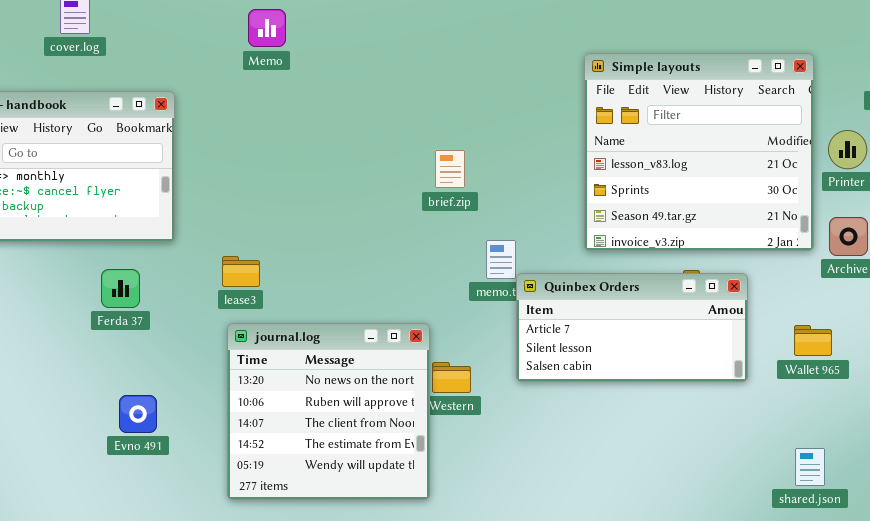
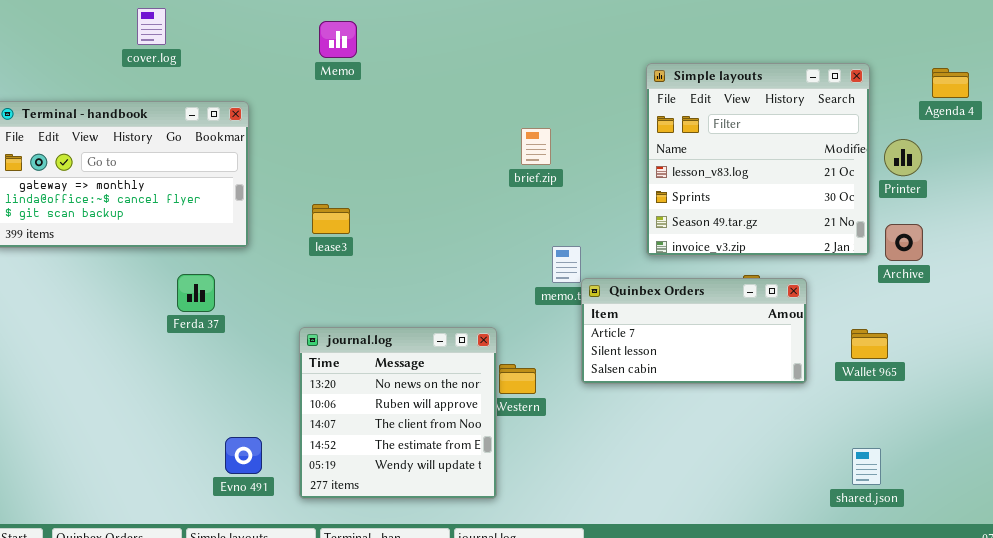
brief.zip: [435,150,465,188] -> [521,128,551,165], moved
lease3: [222,256,260,287] -> [312,204,350,234], moved
Evno 491: [119,395,157,433] -> [225,437,262,474], moved

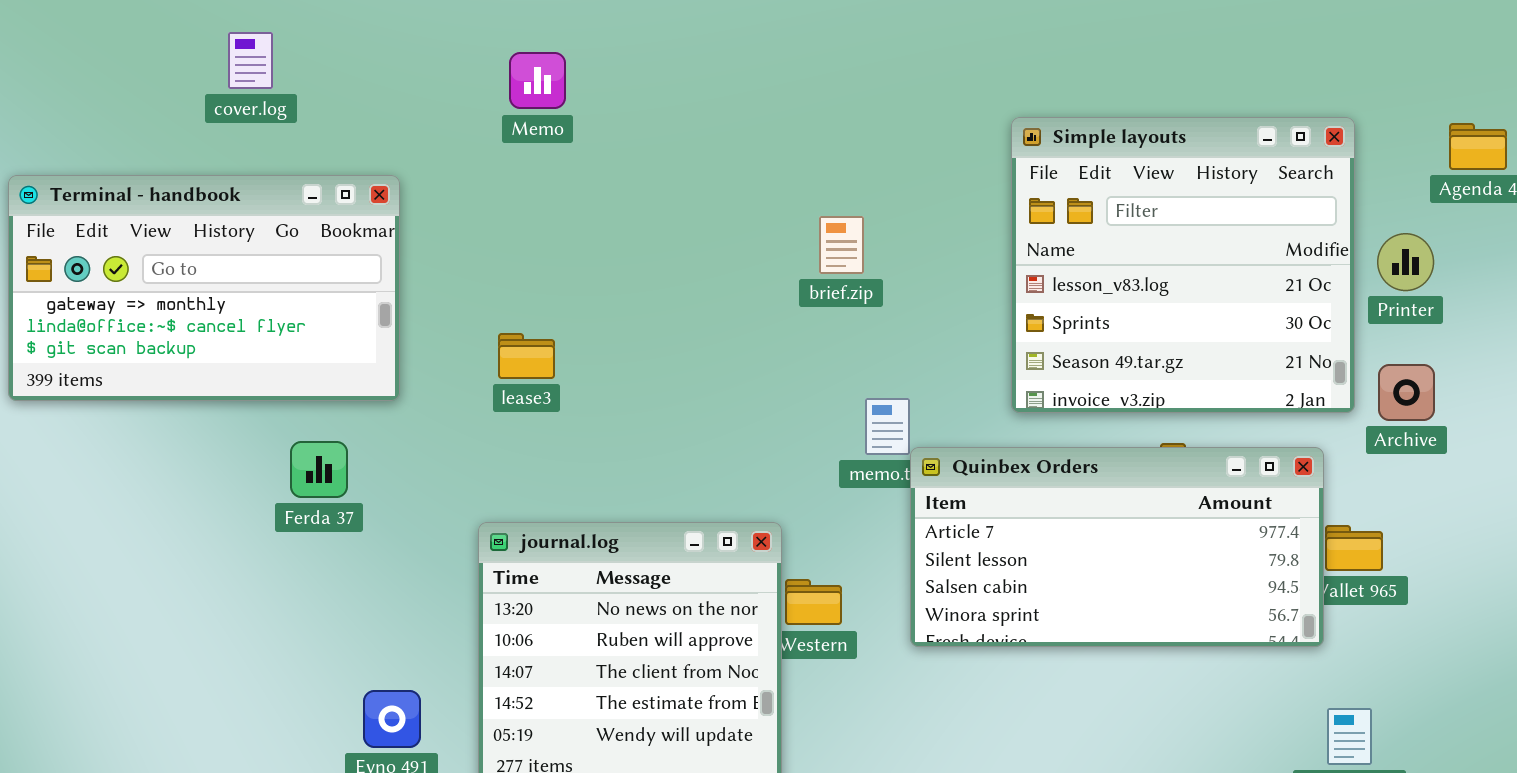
Quinbex Orders: [581,278,807,384] -> [910,447,1324,647], resized

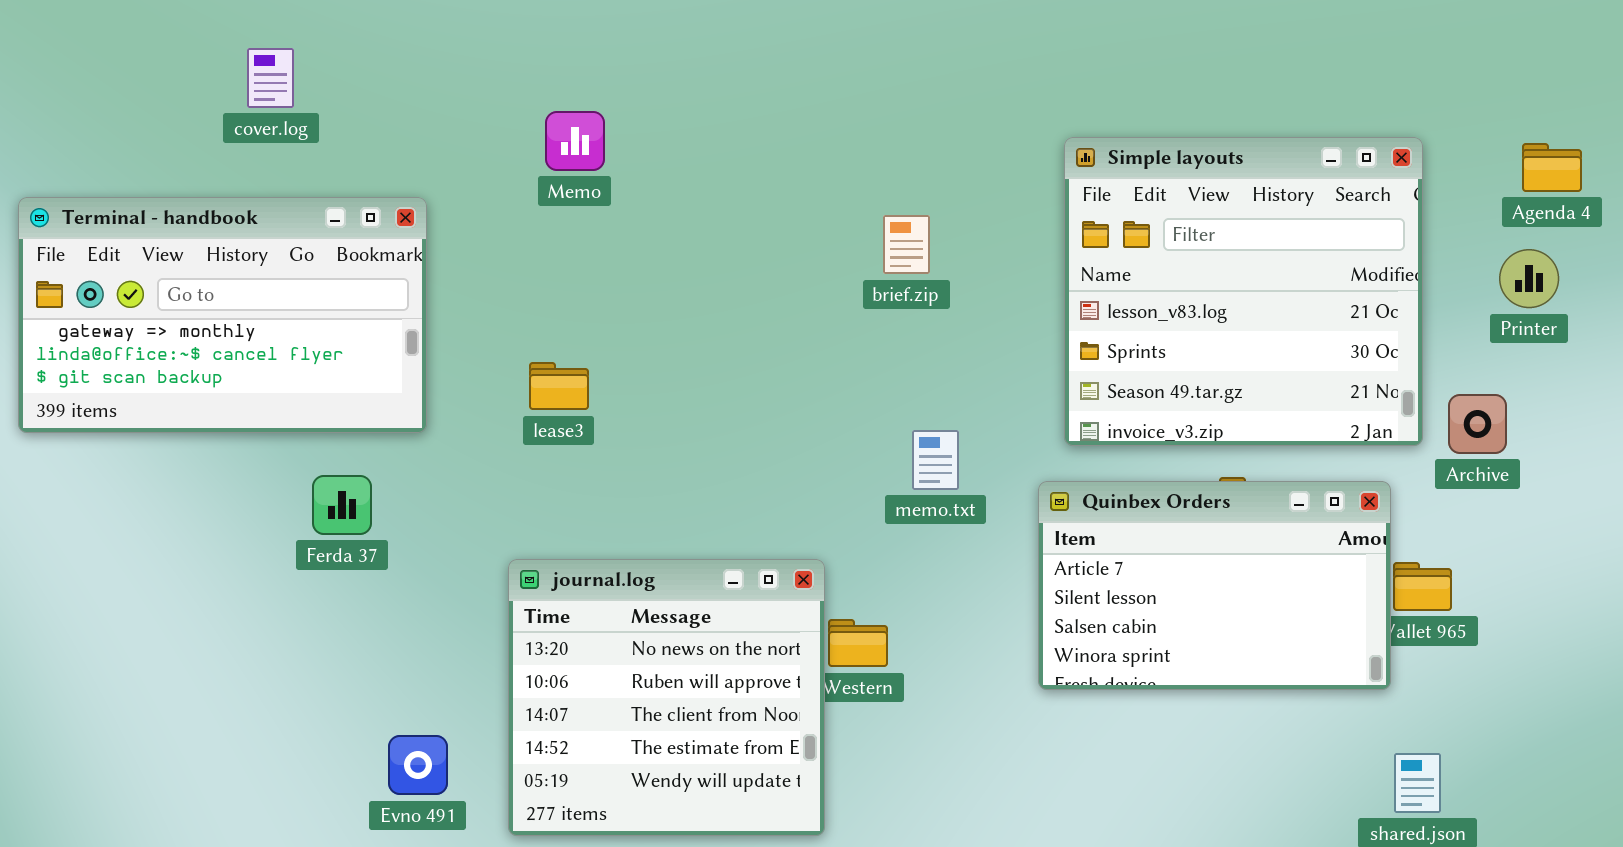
Memo: [509,52,566,109] -> [545,111,605,171], moved
brief.zip: [819,216,864,274] -> [883,215,930,274], moved
Printer: [1377,233,1434,291] -> [1499,249,1559,308], moved
Quinbex Orders: [910,447,1324,647] -> [1038,481,1391,690], resized

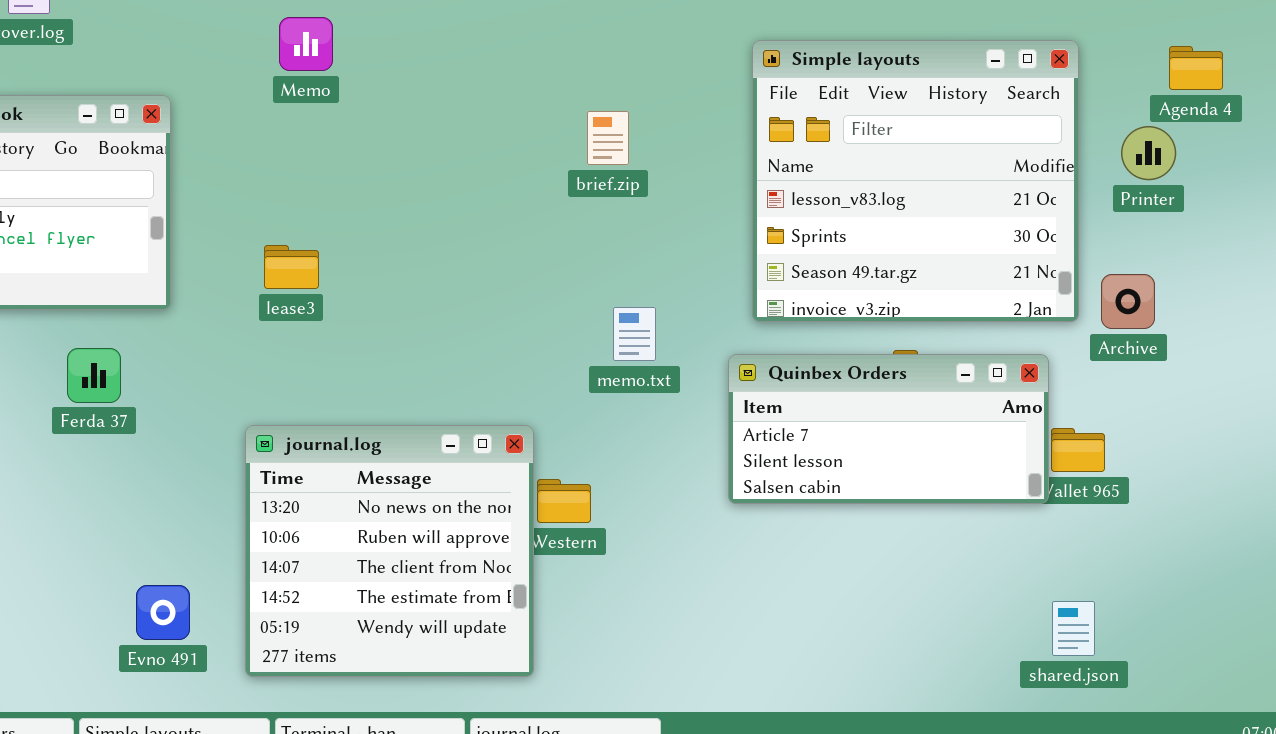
Printer: [1499,249,1559,308] -> [1121,126,1176,180], moved
Quinbex Orders: [1038,481,1391,690] -> [728,354,1049,504], resized

